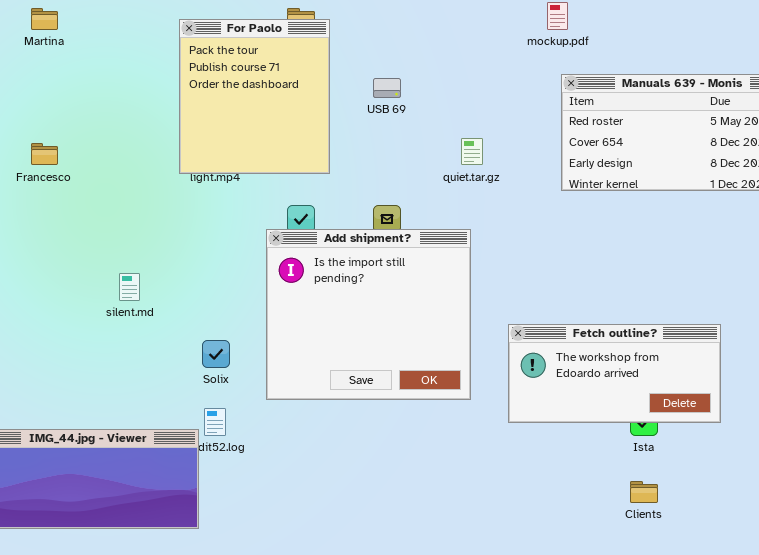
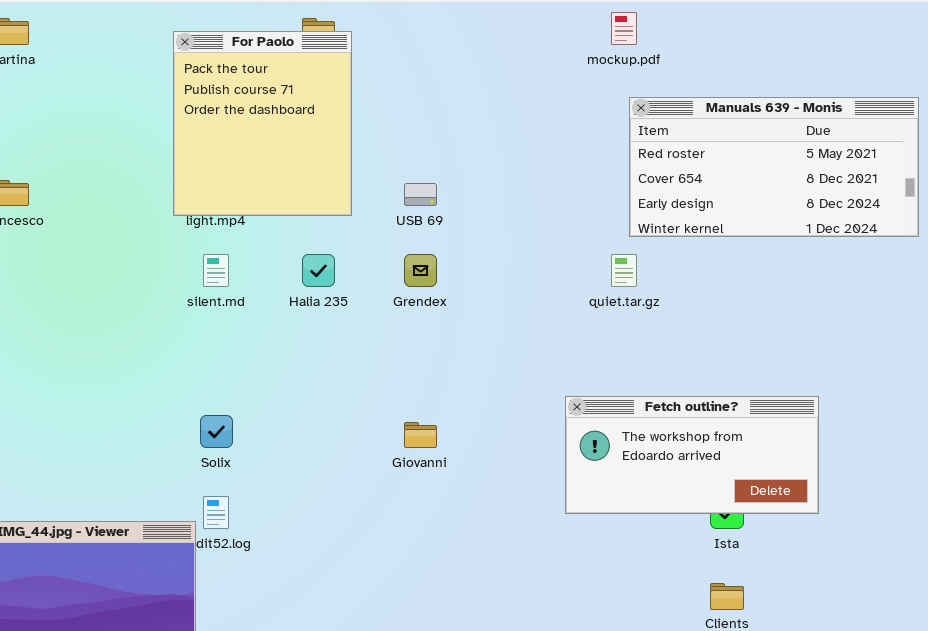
USB 69: [373,78,401,98] -> [404,183,437,206], moved
quiet.tar.gz: [461,138,483,165] -> [611,254,637,287], moved
Add shipment?: [266,229,471,400] -> none, closed
silent.md: [119,273,140,301] -> [203,254,229,287], moved

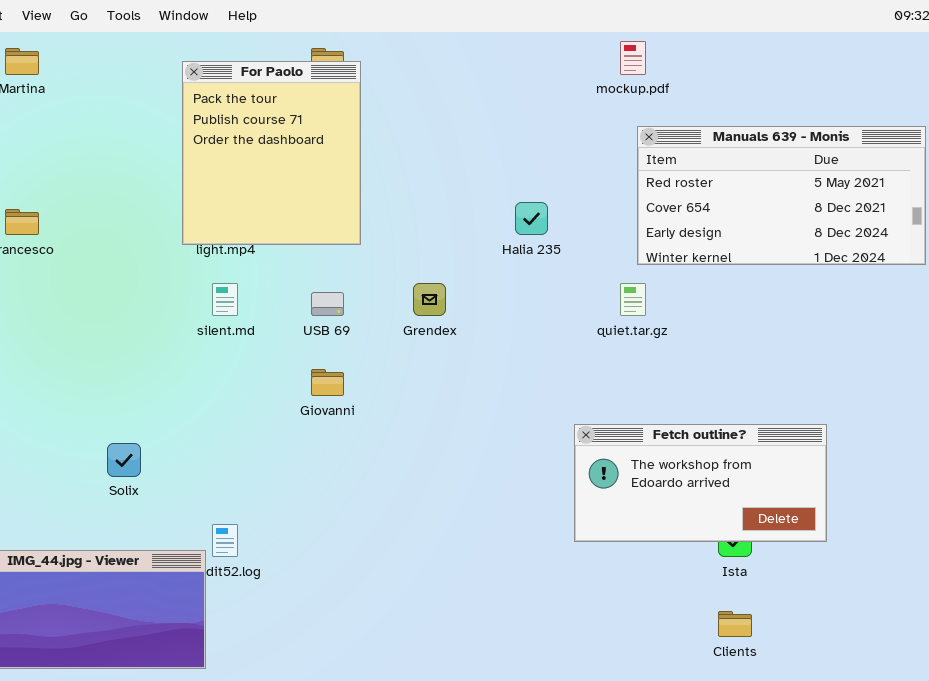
USB 69: [404,183,437,206] -> [311,292,344,316], moved
Halia 235: [302,254,335,287] -> [515,202,548,235], moved
Solix: [200,415,233,448] -> [107,443,141,477], moved
Giovanni: [404,422,437,448] -> [311,369,344,396], moved

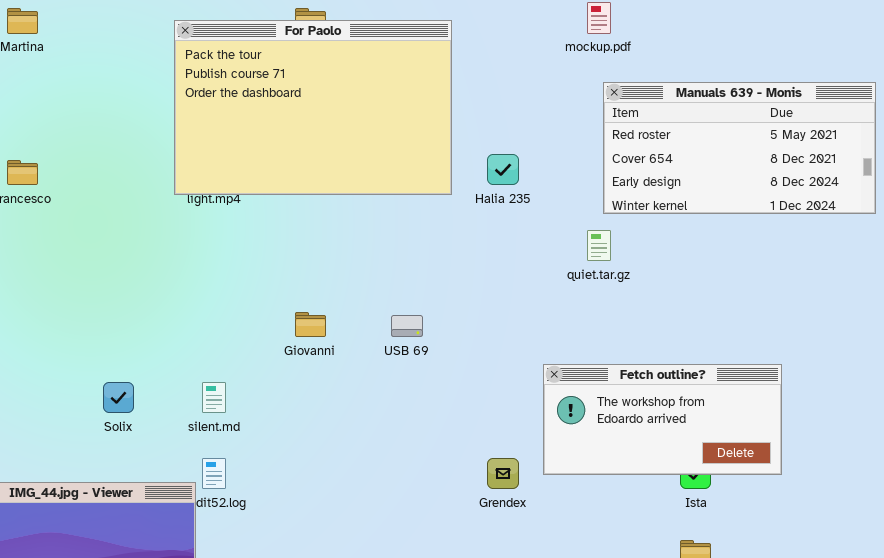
For Paolo: [182,61,361,245] -> [174,20,452,195], resized
silent.md: [212,283,238,316] -> [202,382,226,413], moved
Grendex: [413,283,446,316] -> [487,458,519,489], moved
USB 69: [311,292,344,316] -> [391,315,423,337], moved

